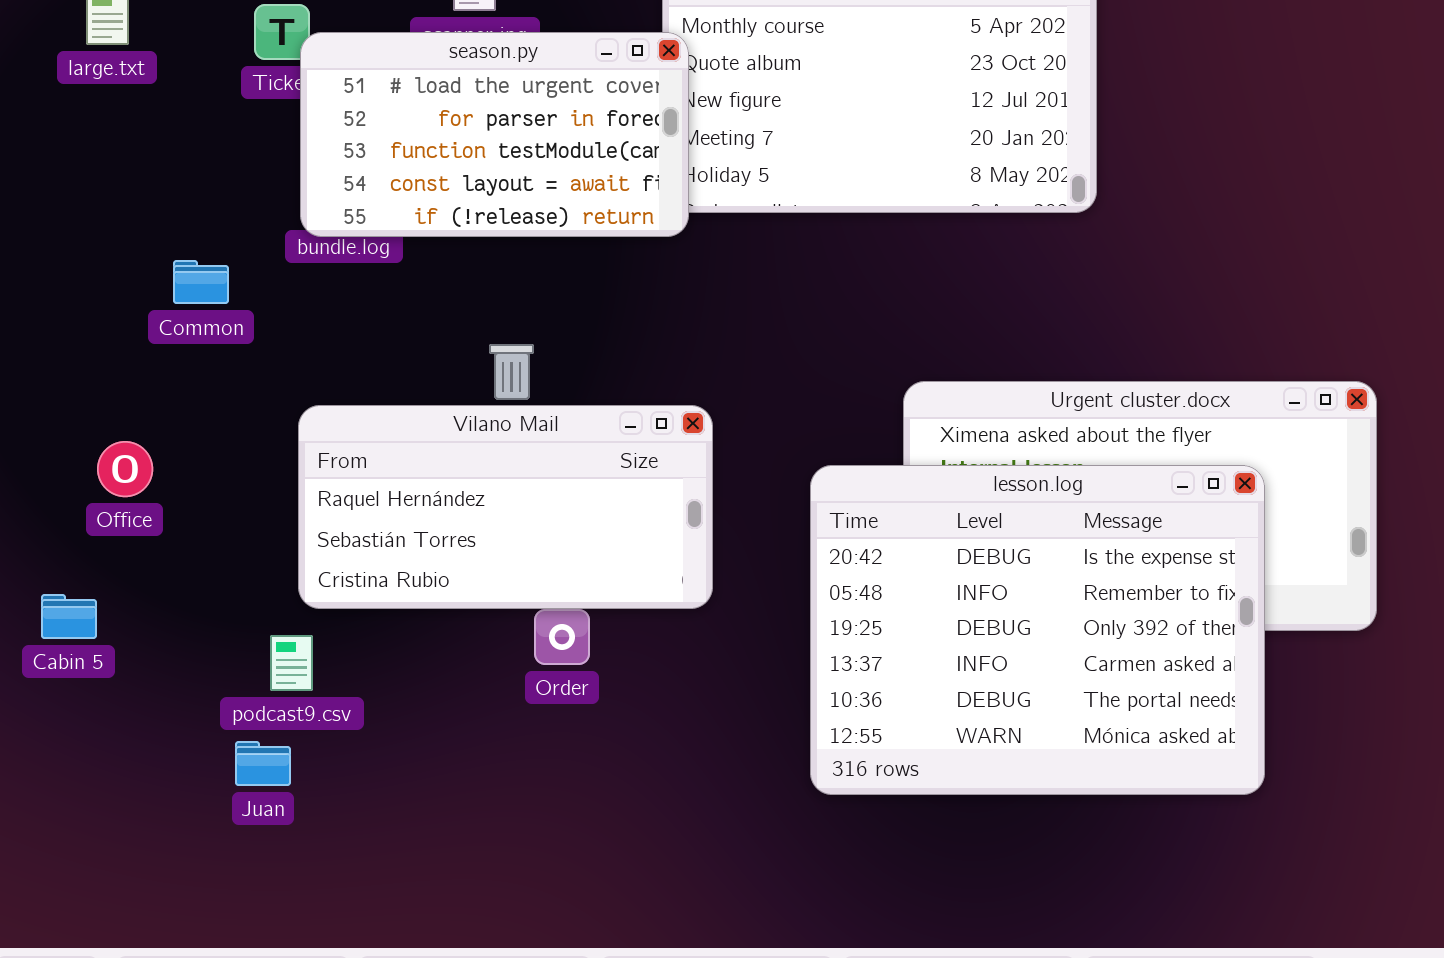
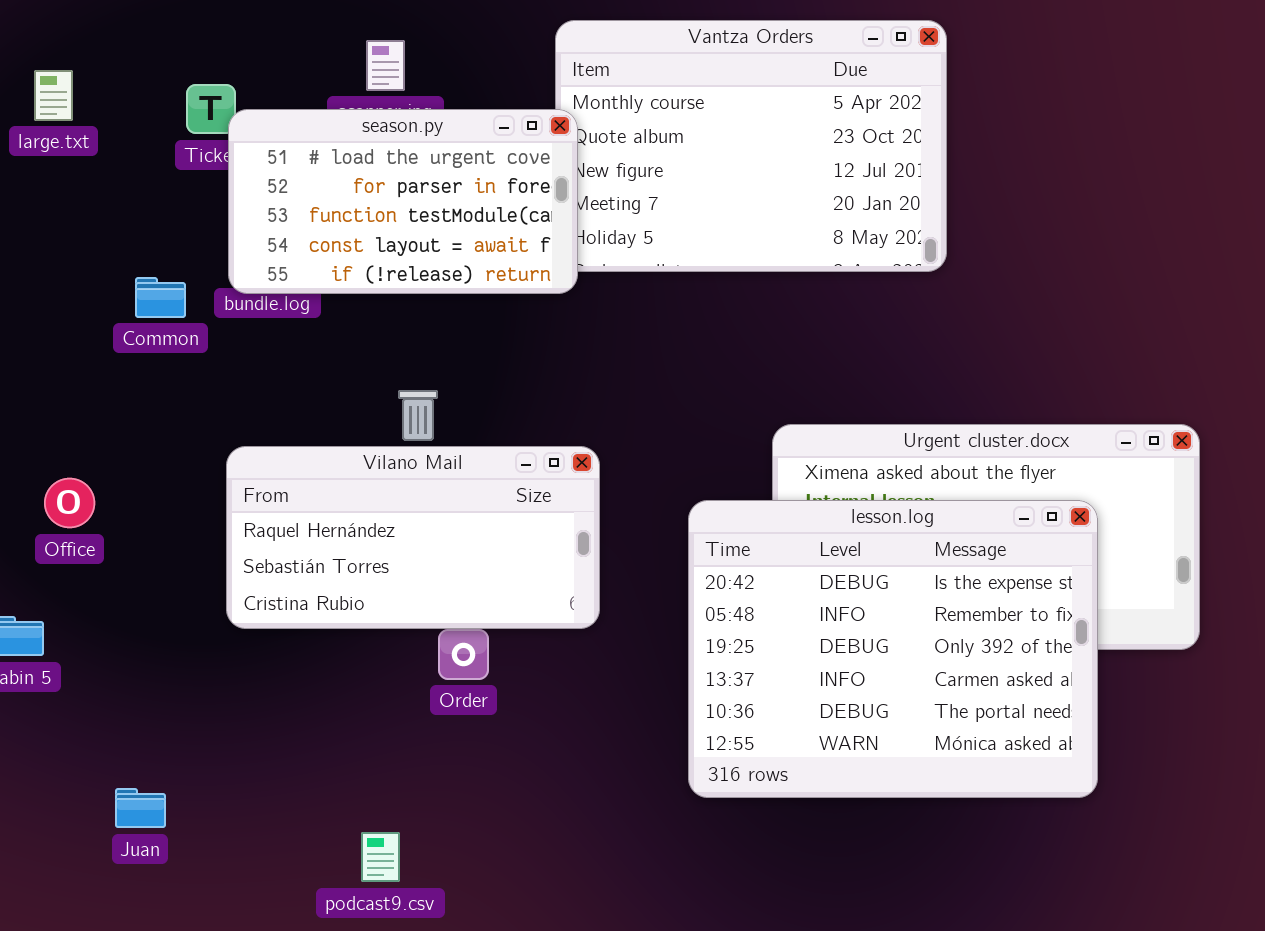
Common: [173,260,229,304] -> [135,277,186,318], moved
podcast9.csv: [270,635,313,691] -> [361,832,400,882], moved
Juan: [235,741,291,786] -> [115,788,166,828], moved

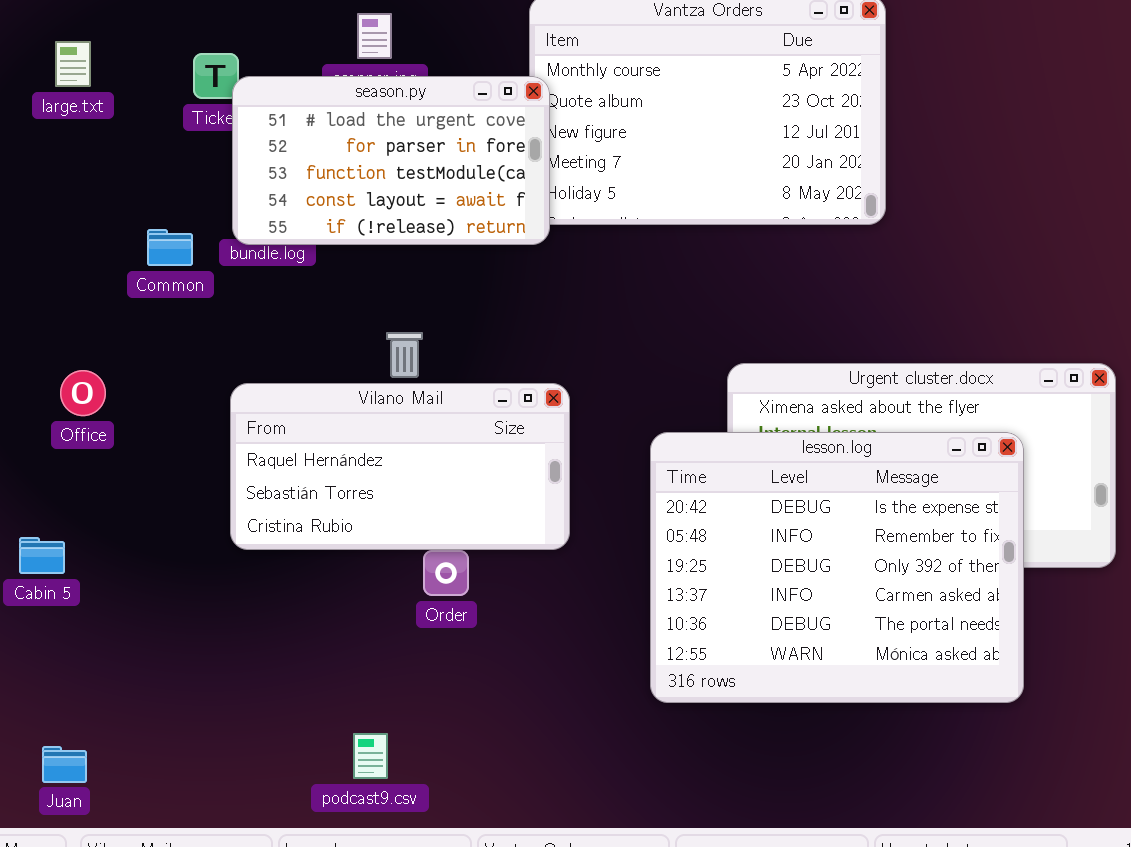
Office: [44,478,95,528] -> [60,370,106,416], moved
Juan: [115,788,166,828] -> [42,746,87,783], moved

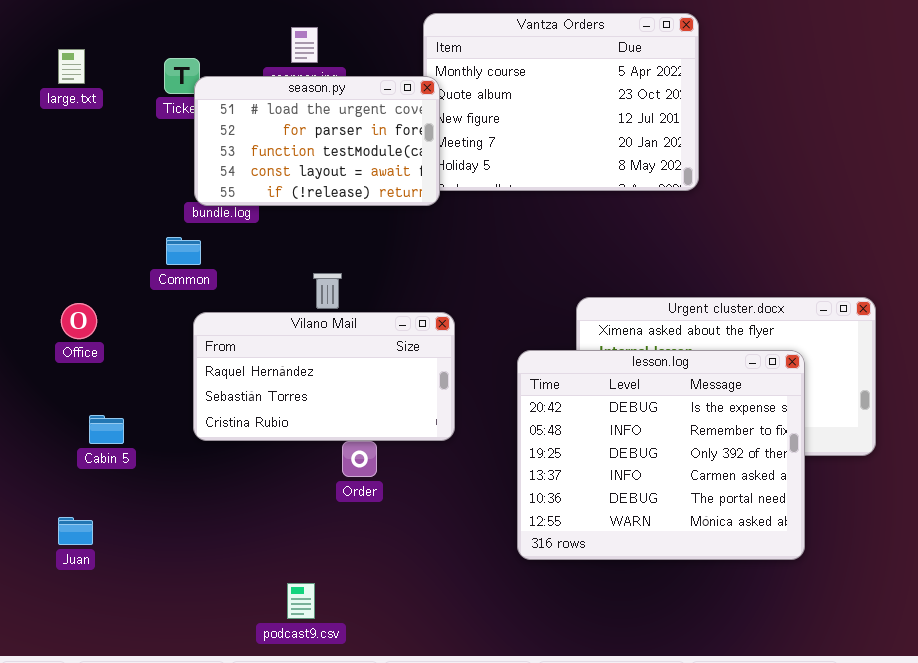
Common: [147,229,193,266] -> [166,237,201,265], moved
Cabin 5: [19,537,65,574] -> [89,415,124,444], moved
Juan: [42,746,87,783] -> [58,517,93,545], moved

